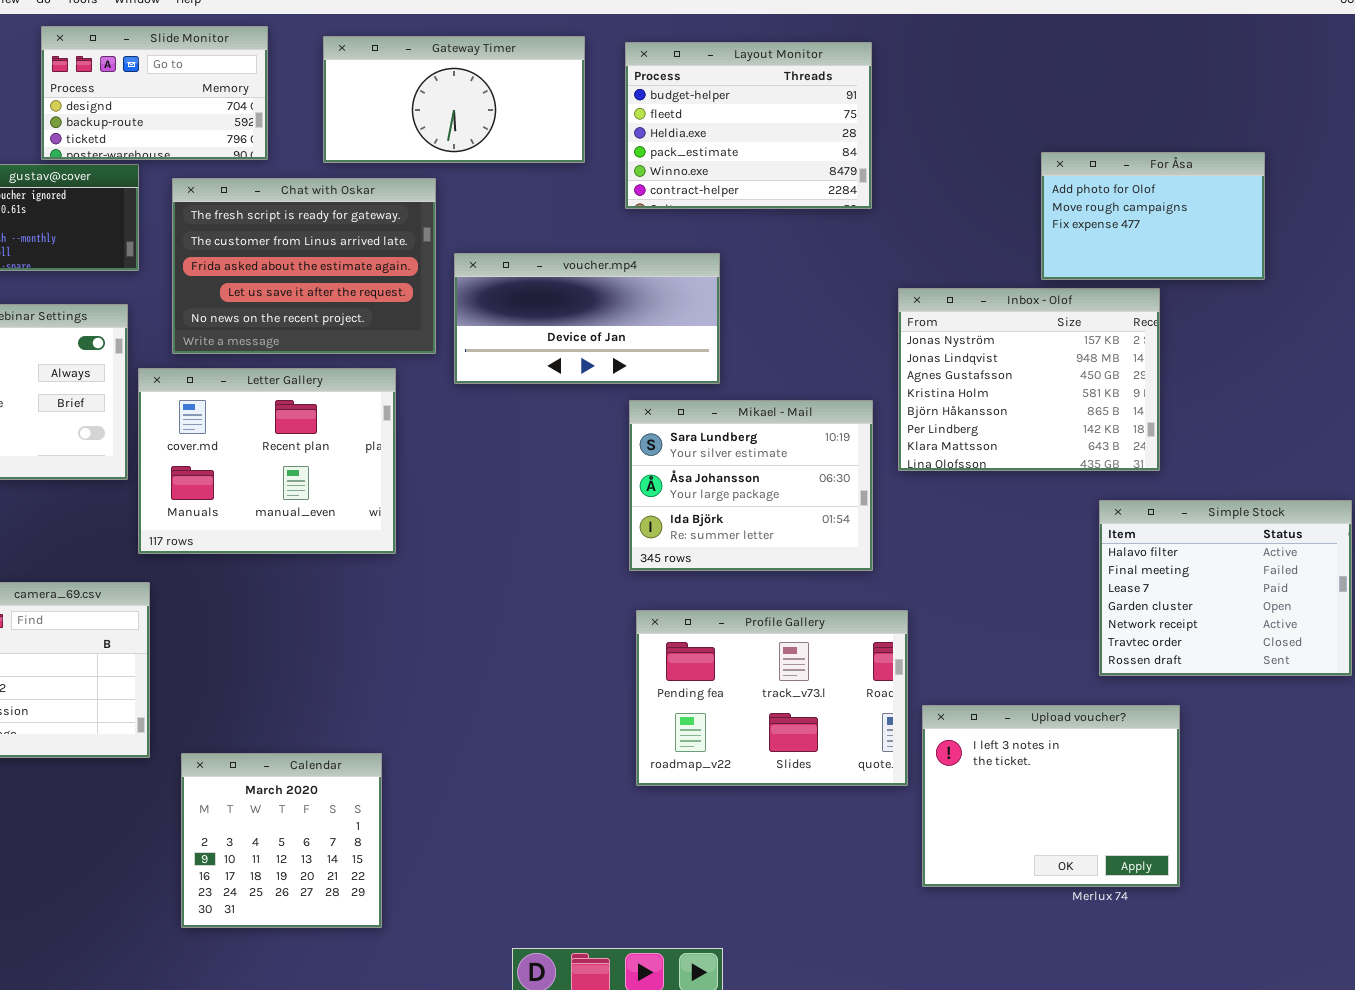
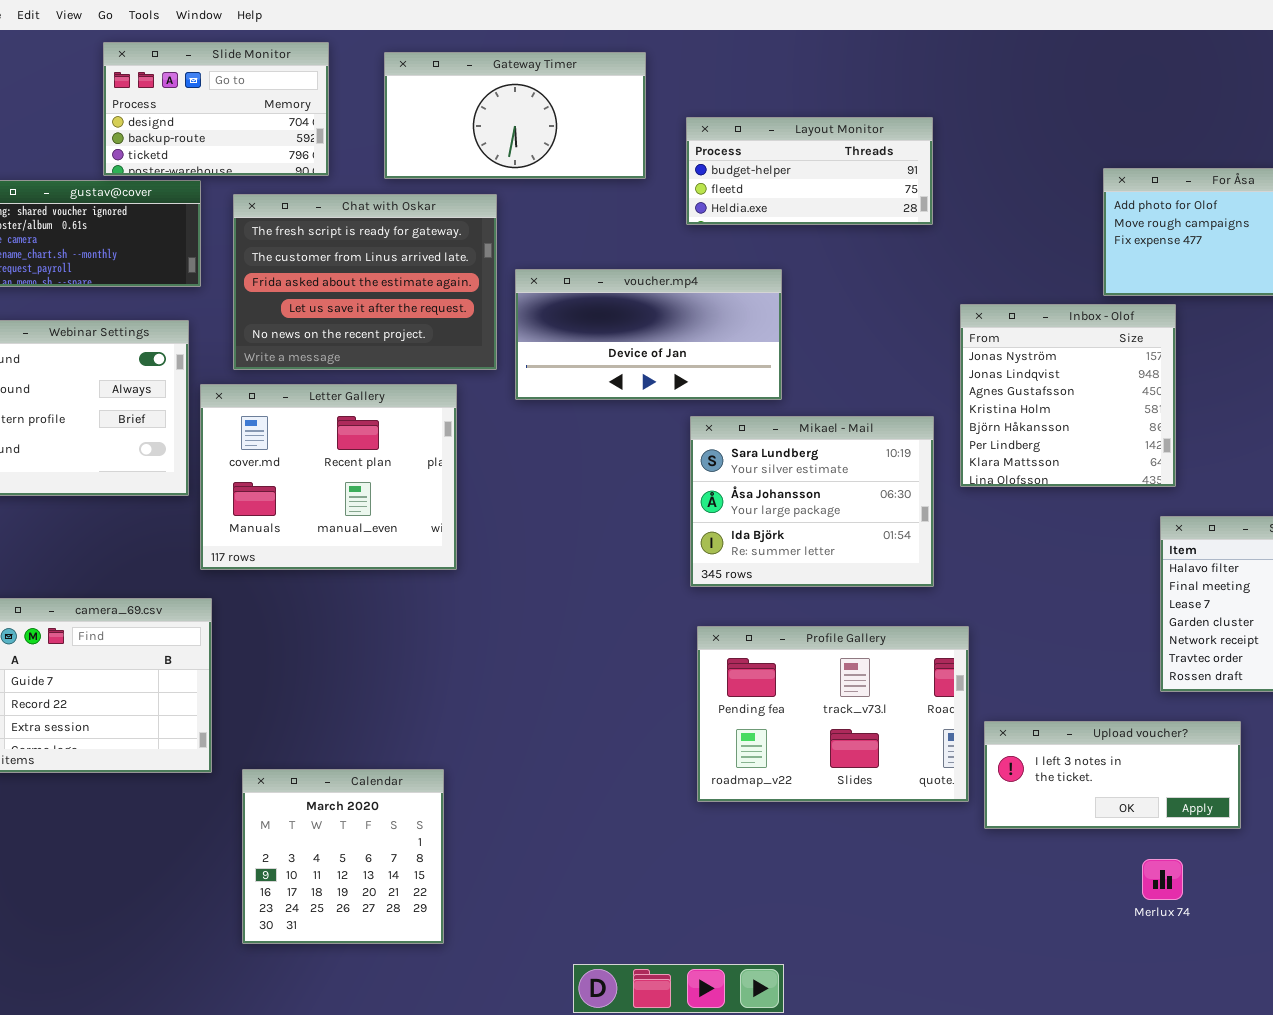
Layout Monitor: [625,42,872,209] -> [686,117,933,225], resized
Inbox - Olof: [898,288,1160,471] -> [960,304,1176,487], resized
Upload voucher?: [922,705,1180,887] -> [984,721,1241,829], resized

